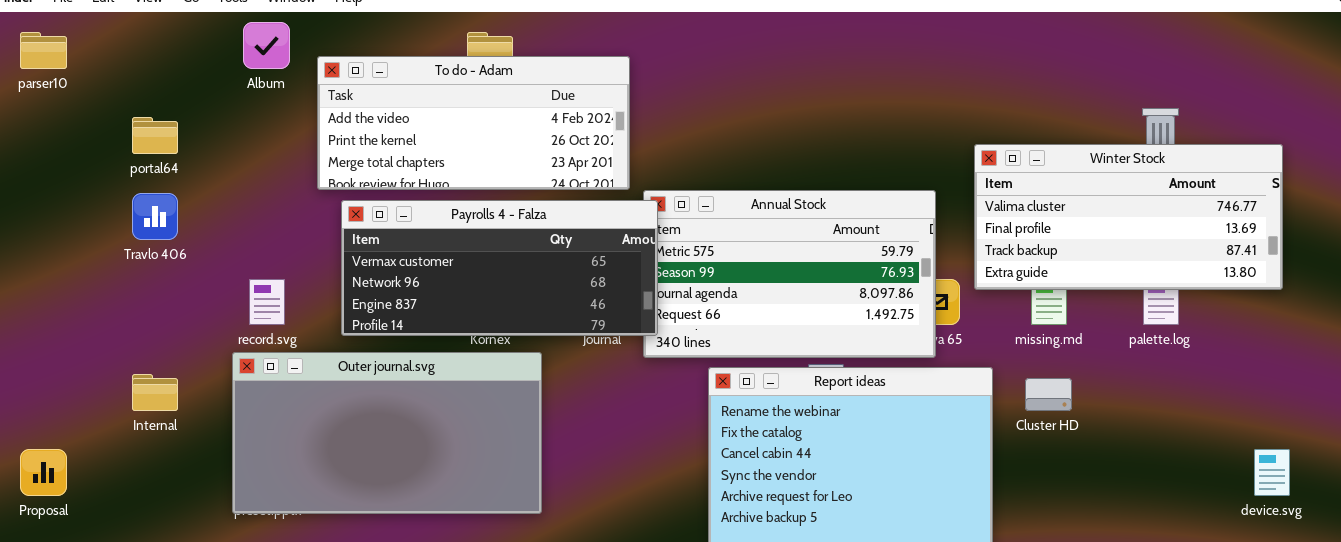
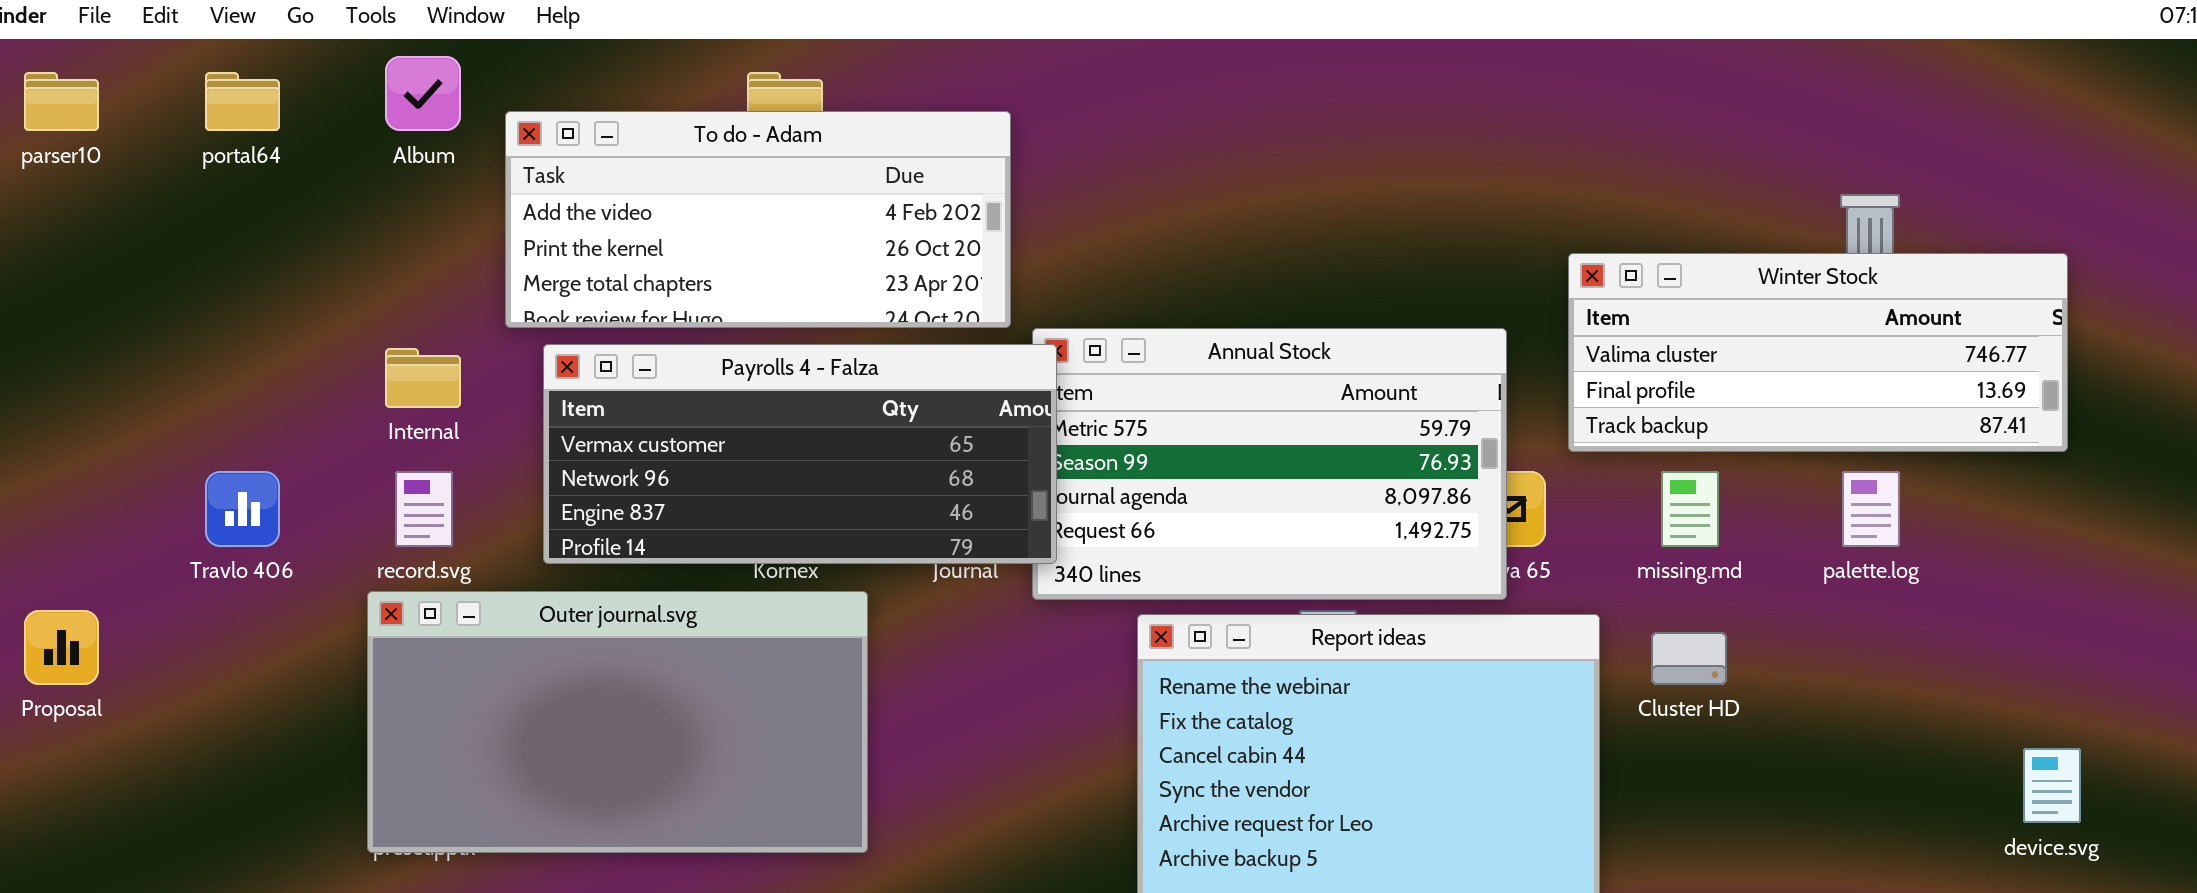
portal64: [132,117,178,154] -> [205,72,280,131], moved
Winter Stock: [974,144,1283,290] -> [1568,253,2068,452], resized
Travlo 406: [132,193,178,240] -> [205,471,280,547], moved
Internal: [132,374,178,411] -> [385,348,461,408], moved
Proposal: [20,449,67,496] -> [24,610,99,685], moved

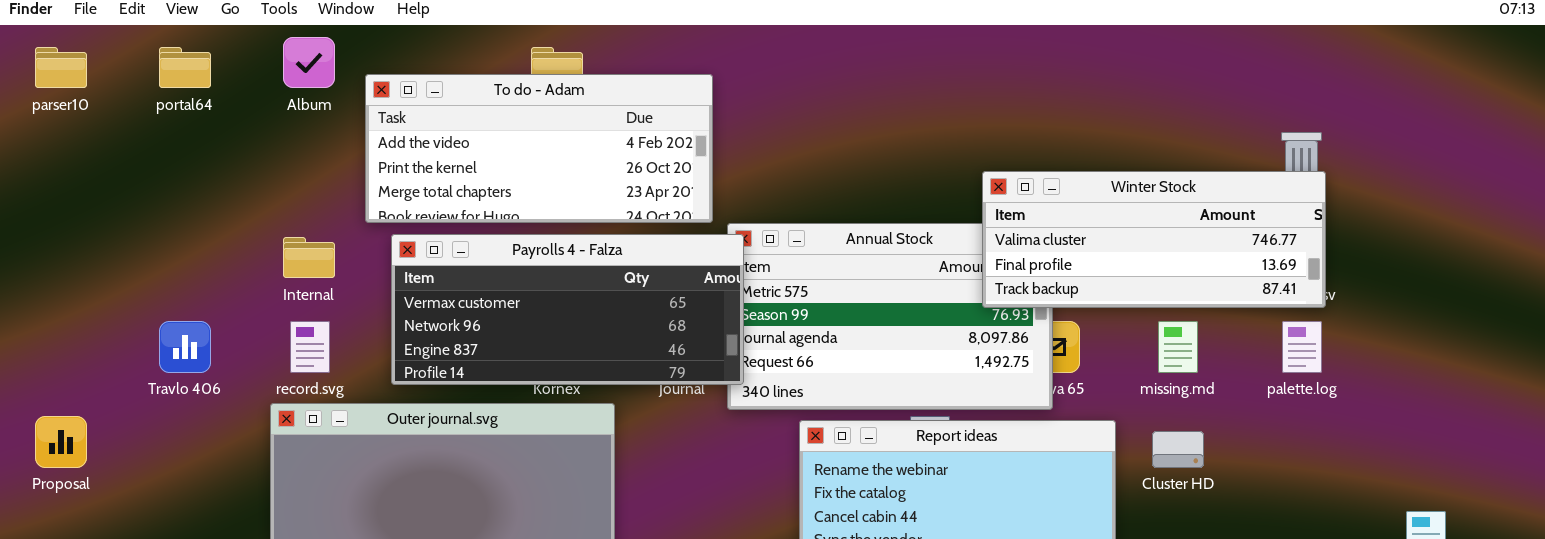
Winter Stock: [1568,253,2068,452] -> [982,171,1326,308], moved

